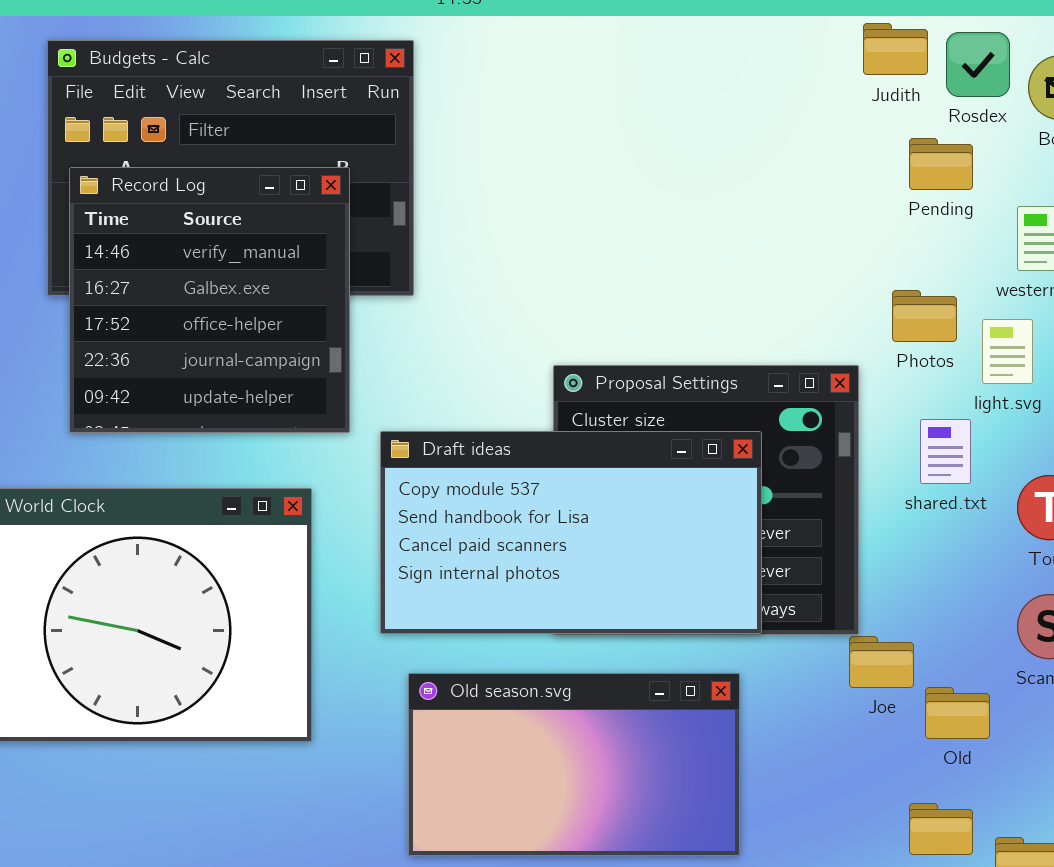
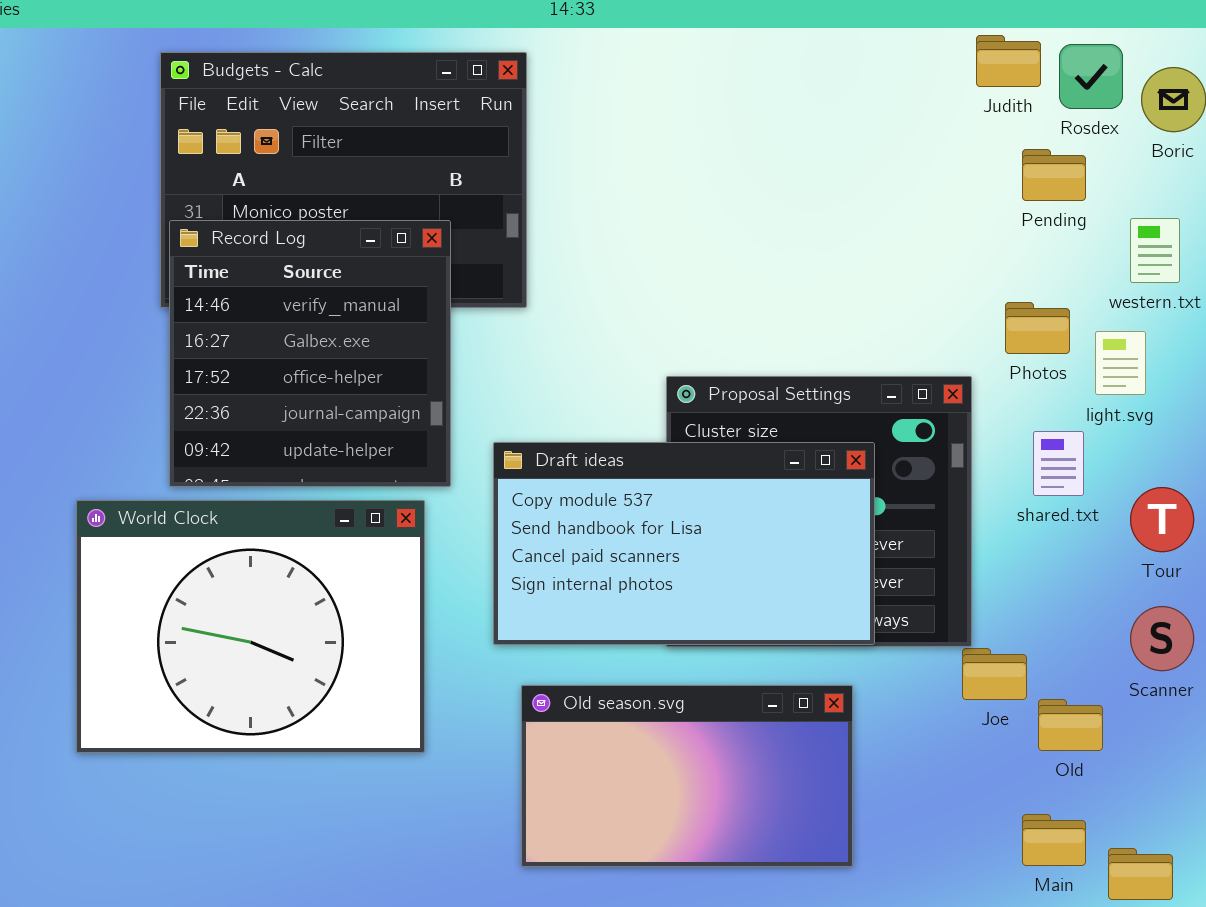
Record Log: [69,167,350,433] -> [169,220,451,487], moved

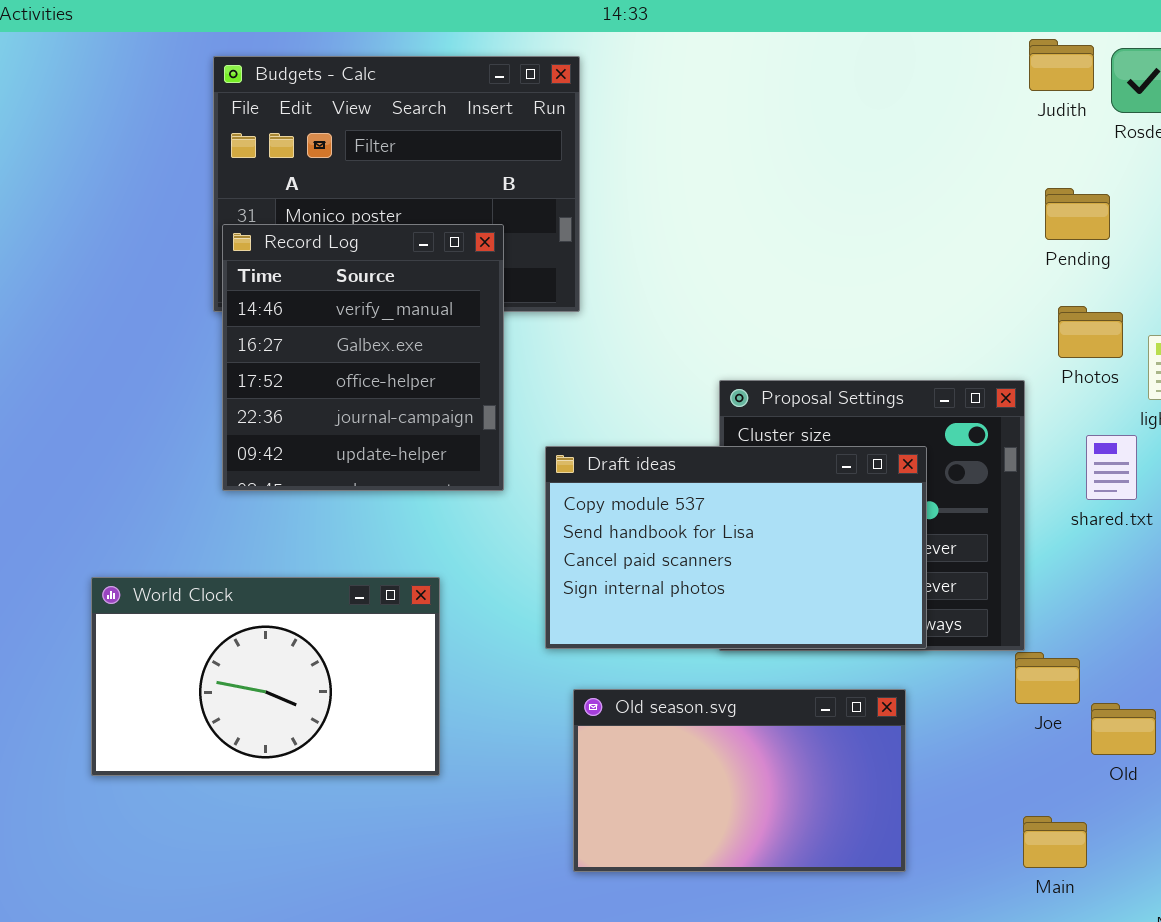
Pending: [1022,149,1086,201] -> [1045,188,1110,240], moved
World Clock: [76,500,425,753] -> [91,577,440,776], moved, resized
Main: [1022,814,1086,866] -> [1023,816,1087,868], moved

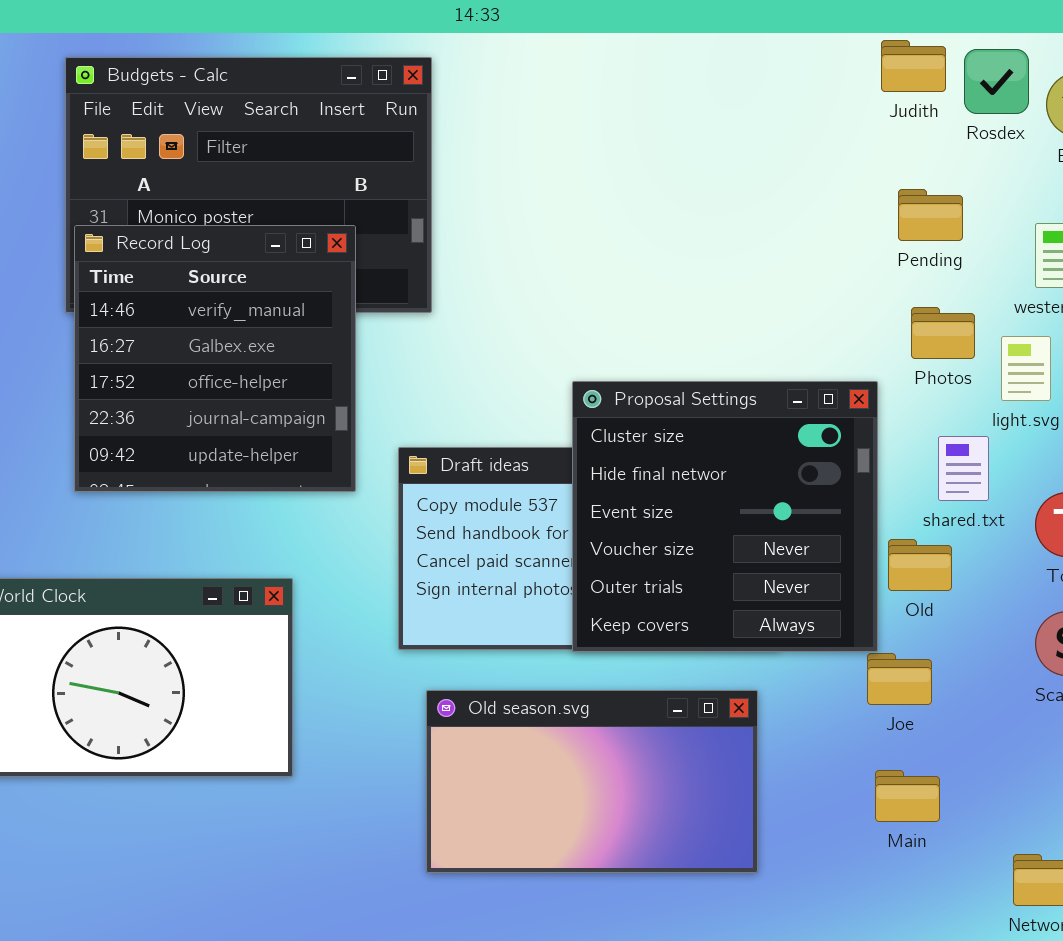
Proposal Settings: [719,380,1025,651] -> [572,381,878,652], raised
Old: [1091,703,1156,755] -> [888,539,952,591], moved
Main: [1023,816,1087,868] -> [875,770,940,822], moved

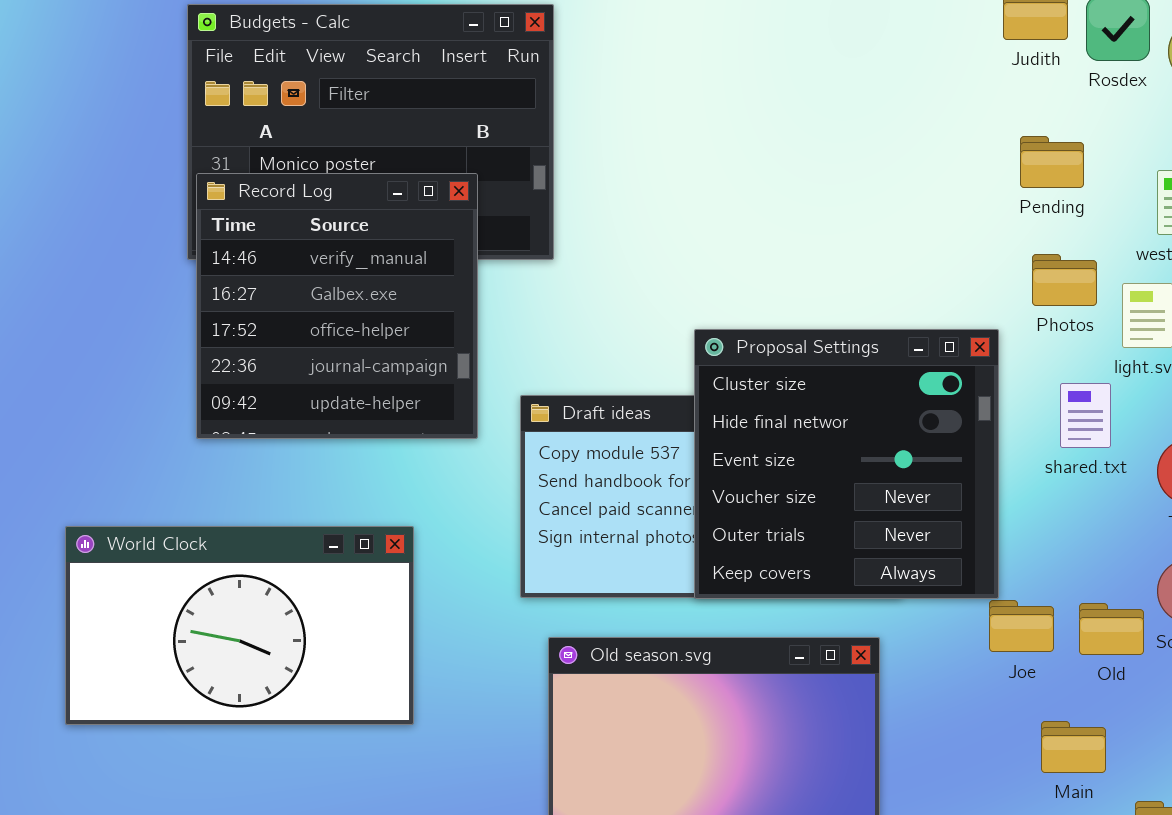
Old: [888,539,952,591] -> [1079,603,1144,655], moved
Main: [875,770,940,822] -> [1041,721,1106,773], moved

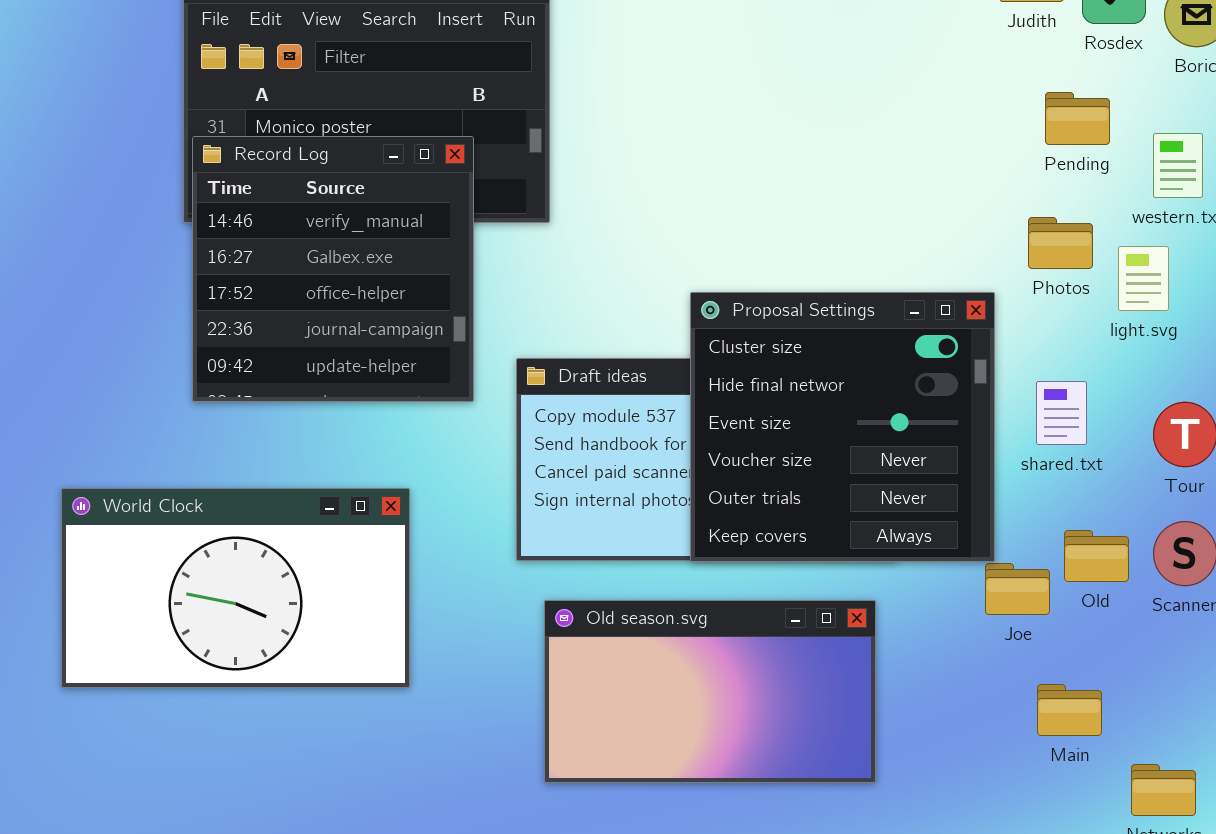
Pending: [1020,136,1084,188] -> [1045,92,1110,145], moved
shared.txt: [1060,383,1111,448] -> [1036,381,1087,445], moved
Old: [1079,603,1144,655] -> [1064,530,1129,582], moved

